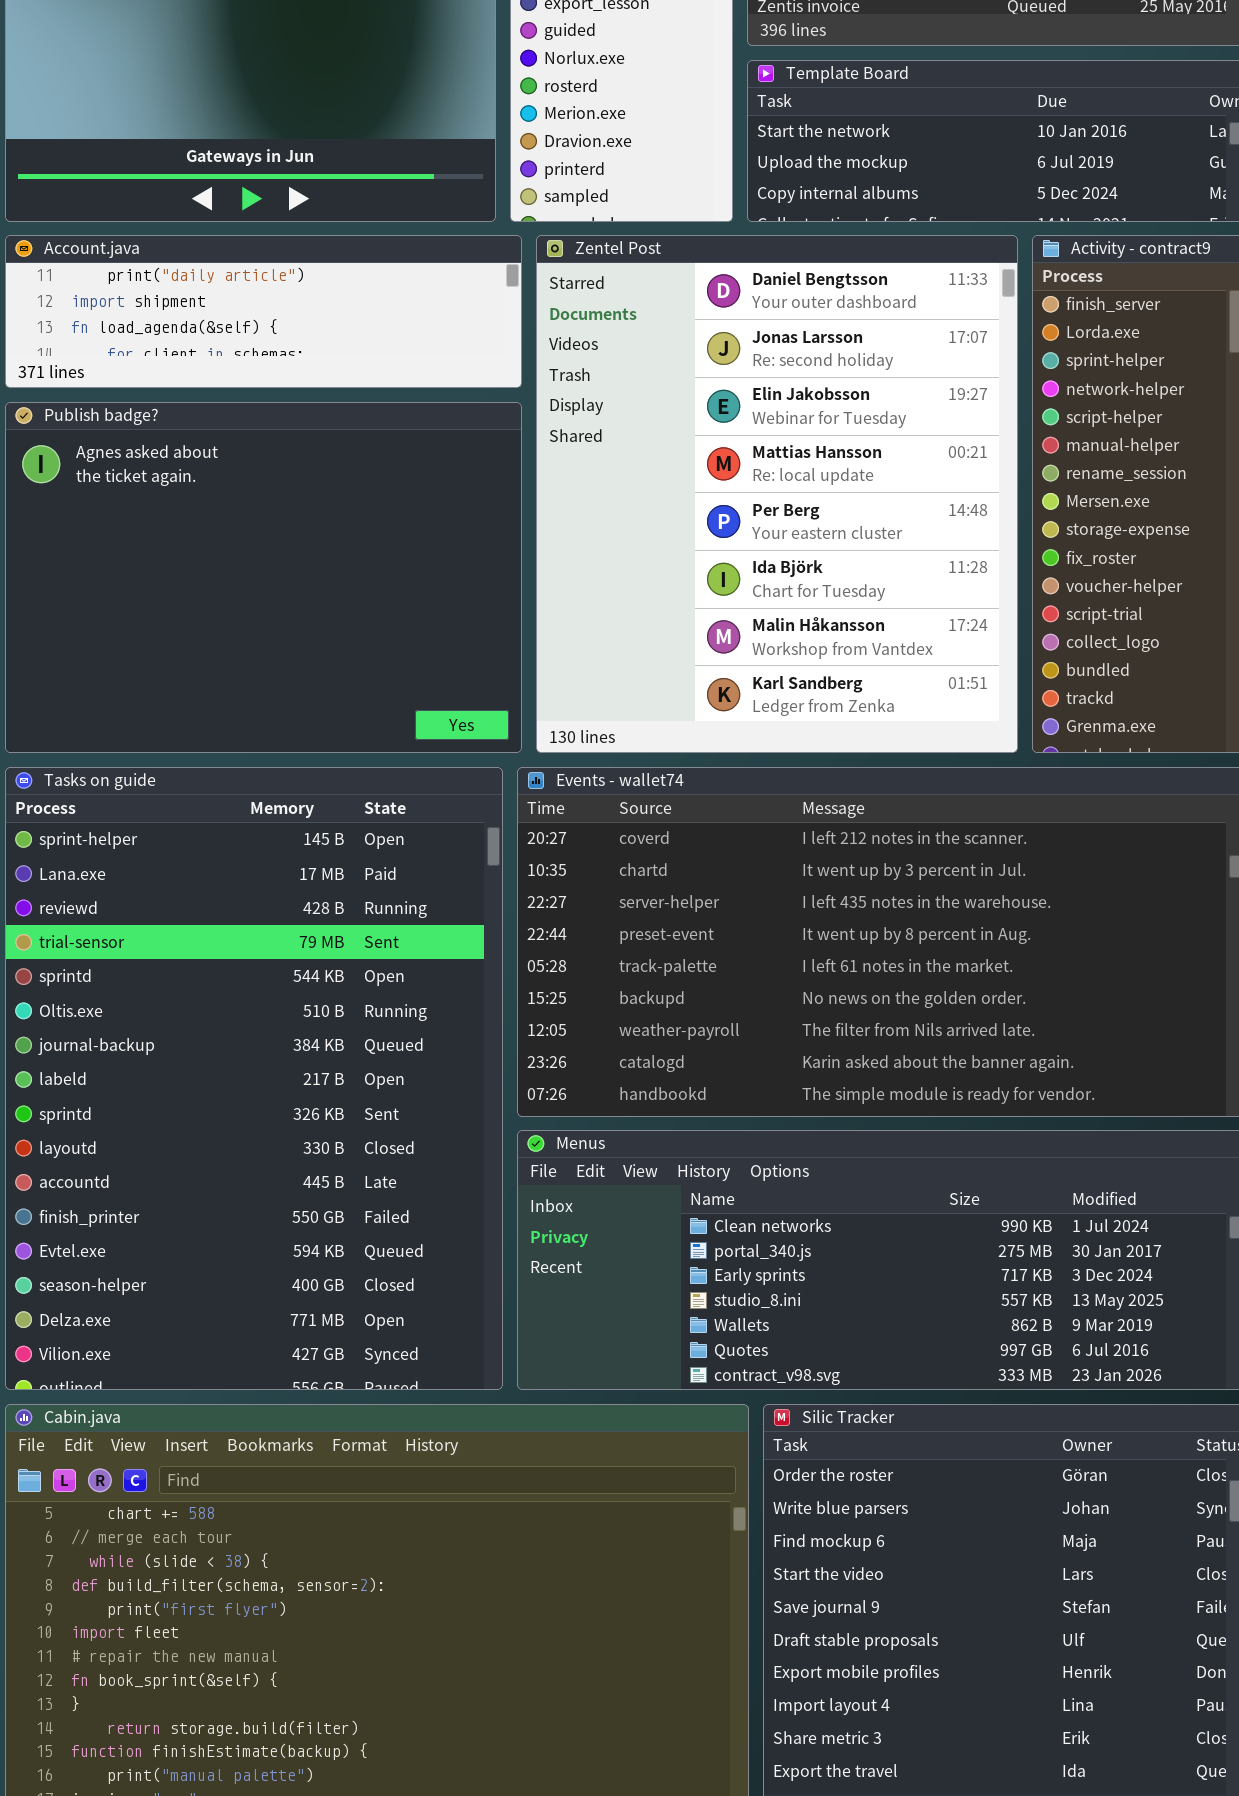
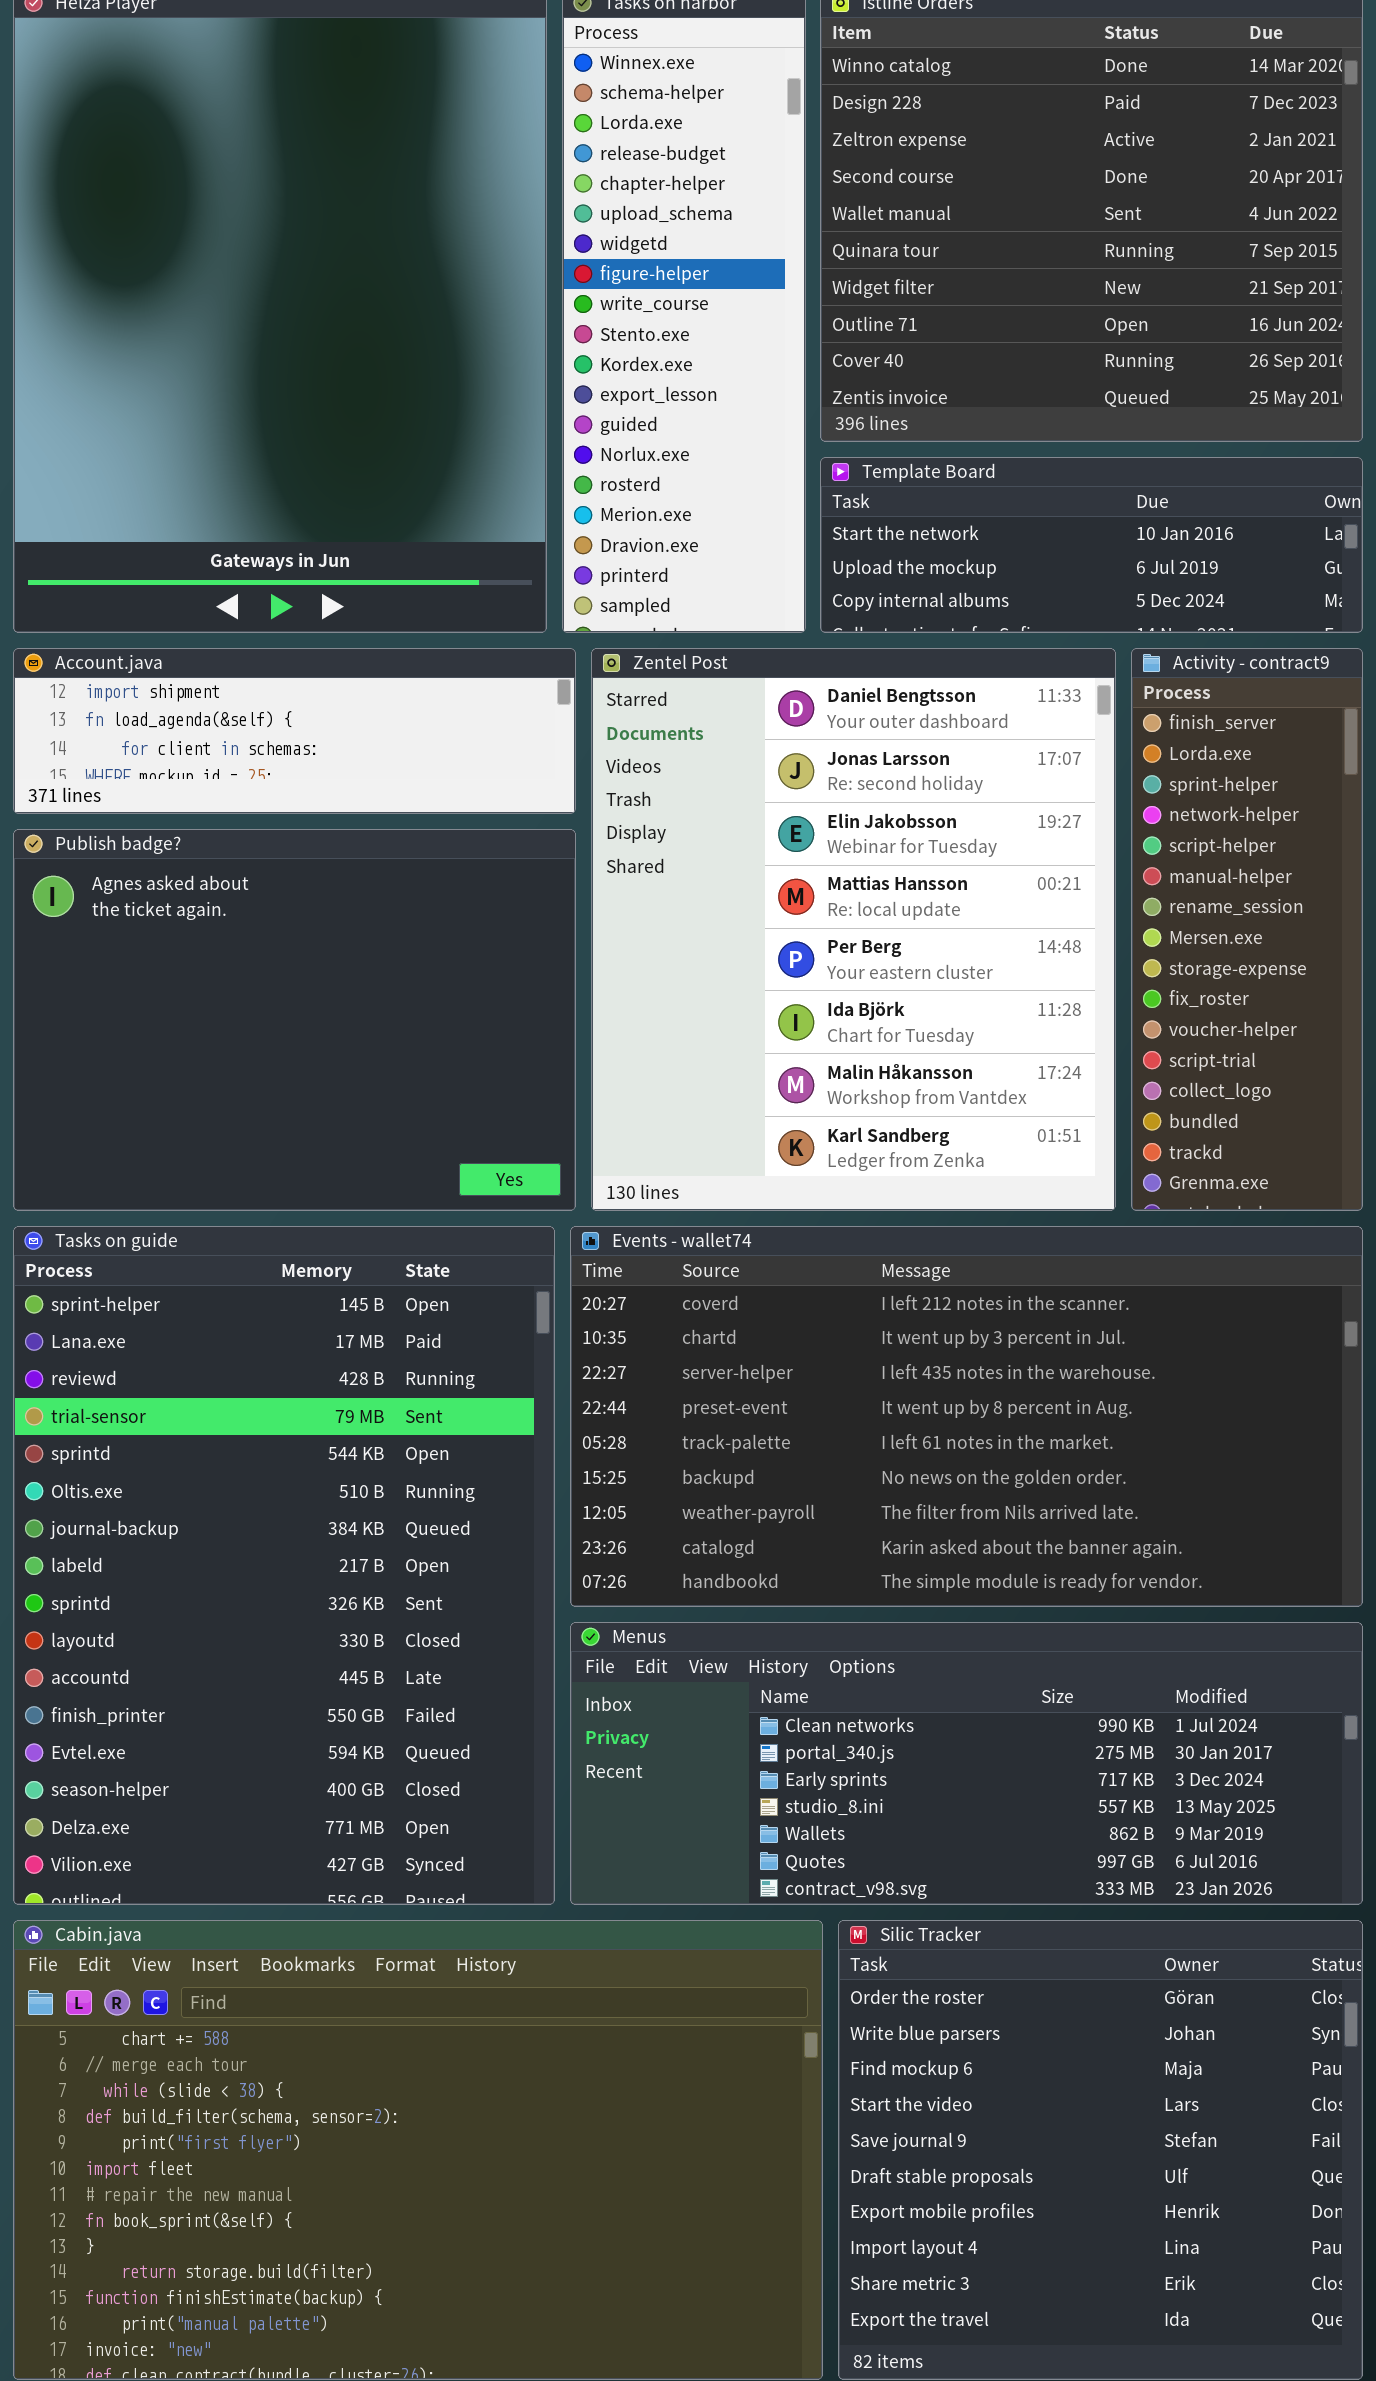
Account.java: [5,235,522,388] -> [13,648,576,814], scrolled down 1 row

